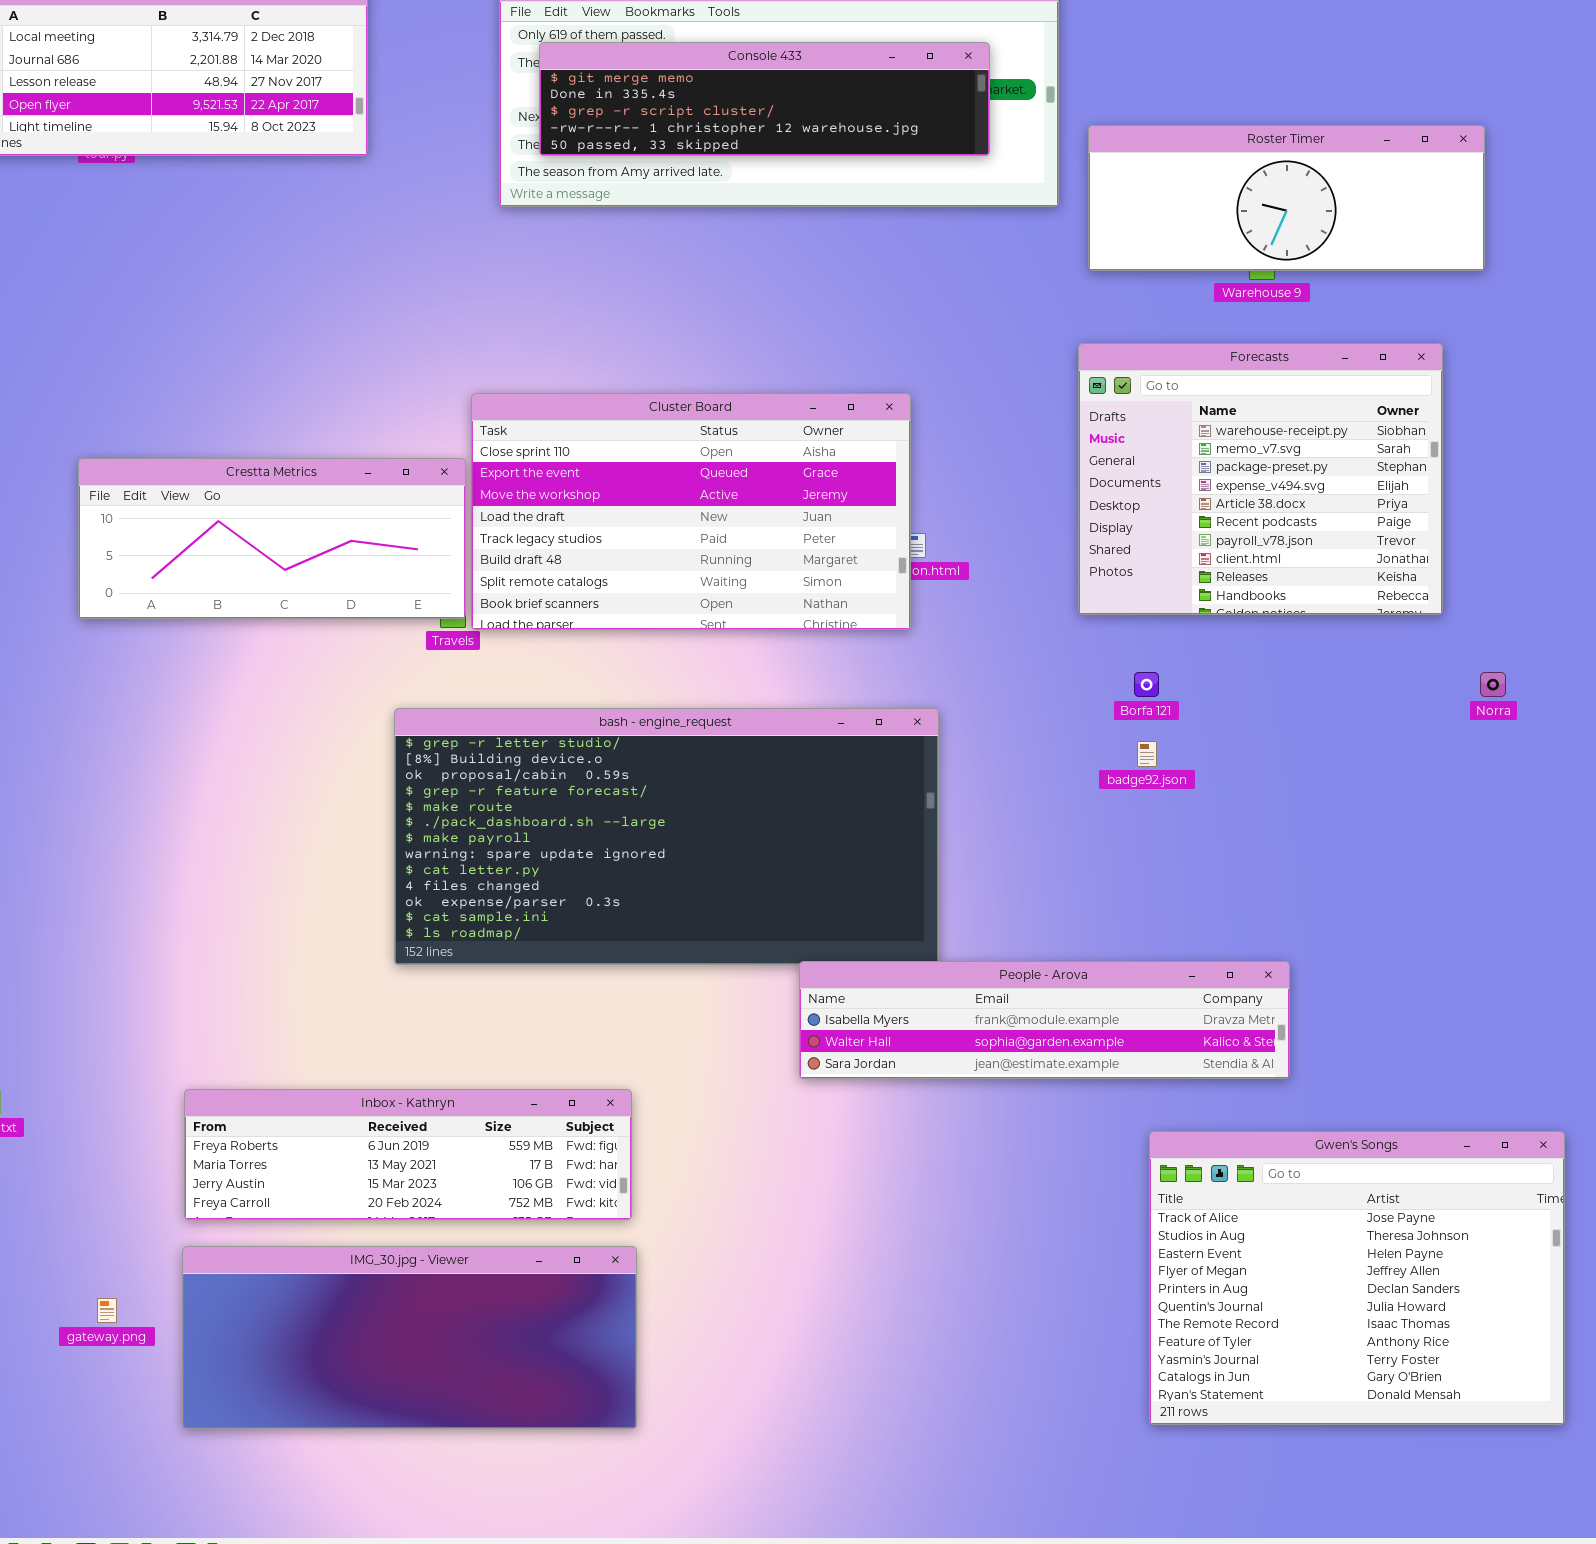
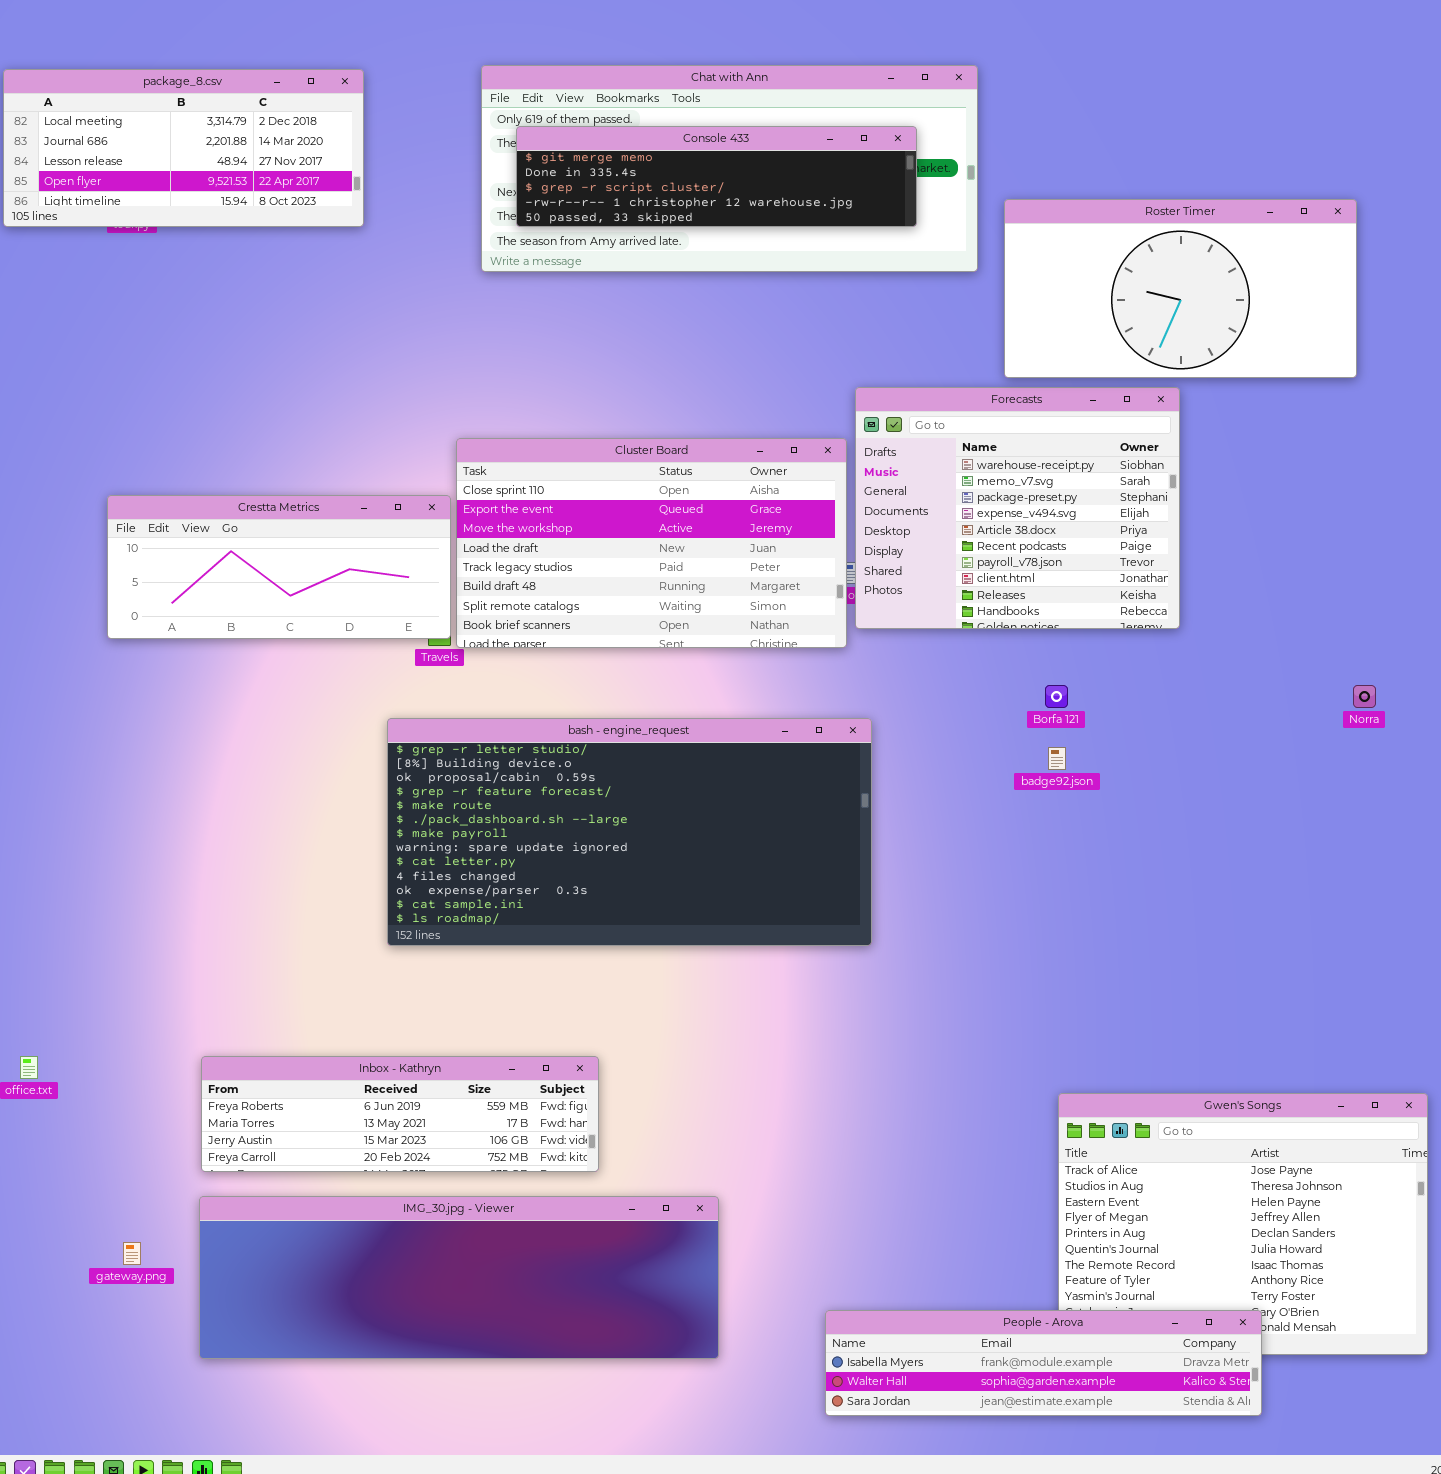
Roster Timer: [1088,125,1485,271] -> [1004,199,1357,378], resized
Forecasts: [1078,343,1443,615] -> [855,387,1180,629], moved
People - Arova: [799,961,1290,1079] -> [825,1310,1262,1416], moved
IMG_30.jpg - Viewer: [182,1246,637,1429] -> [199,1196,719,1359], resized

